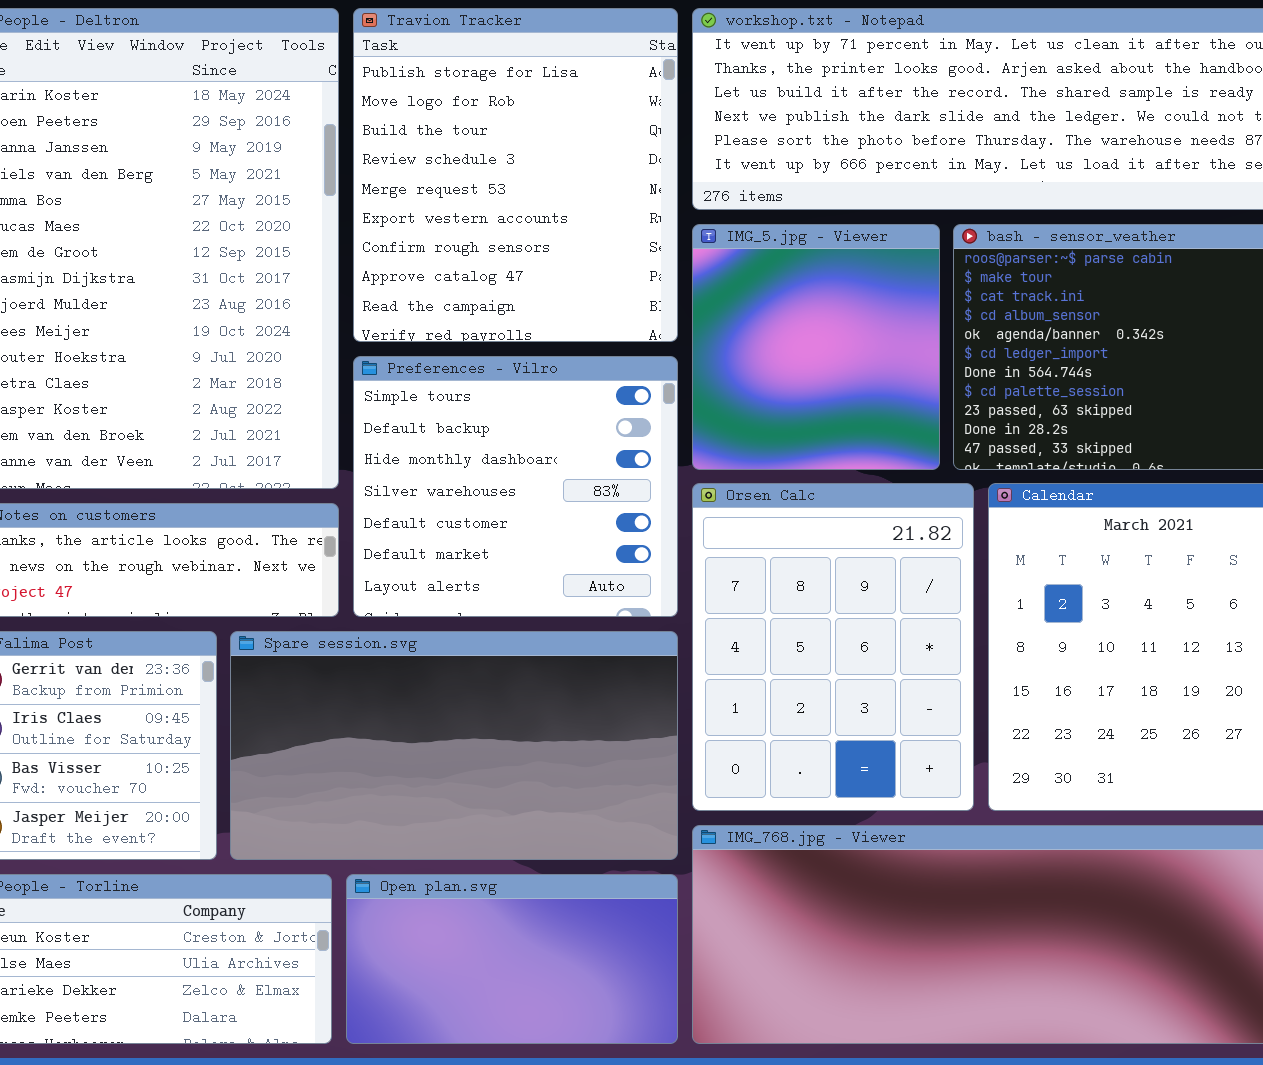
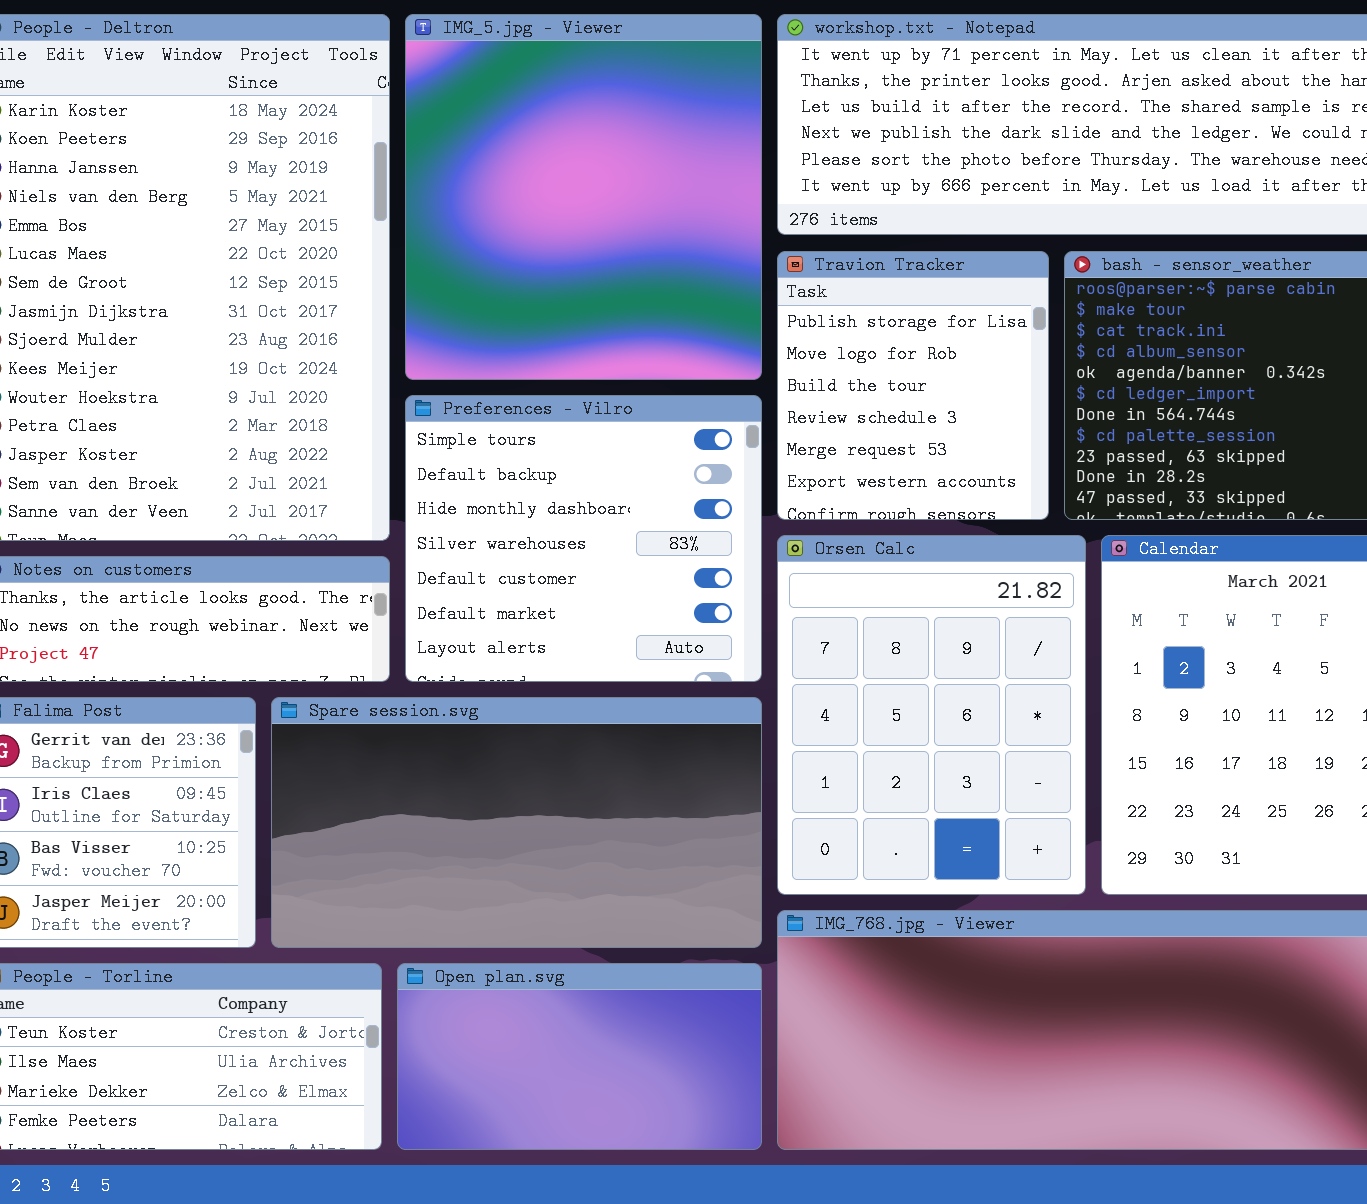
Travion Tracker: [353,8,678,342] -> [777,251,1049,520], moved, resized
IMG_5.jpg - Viewer: [692,224,940,470] -> [405,14,762,380], moved, resized

